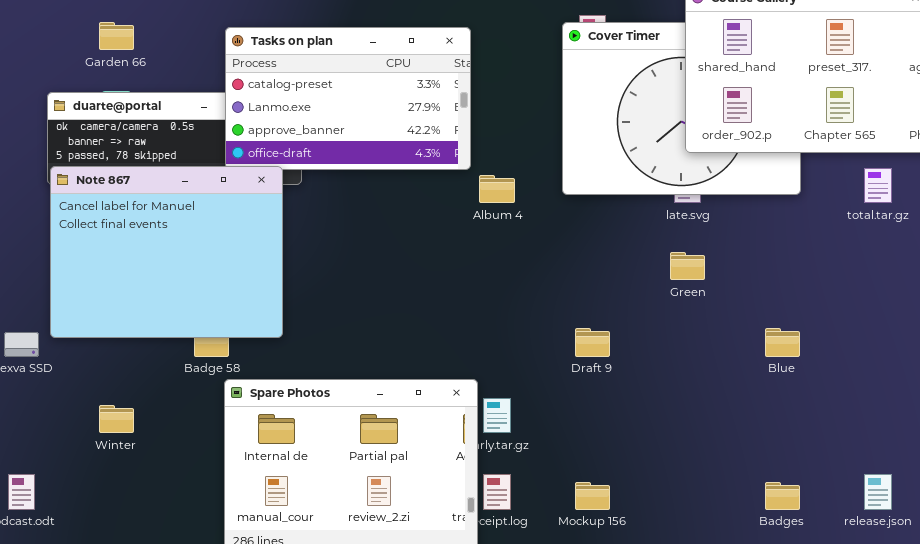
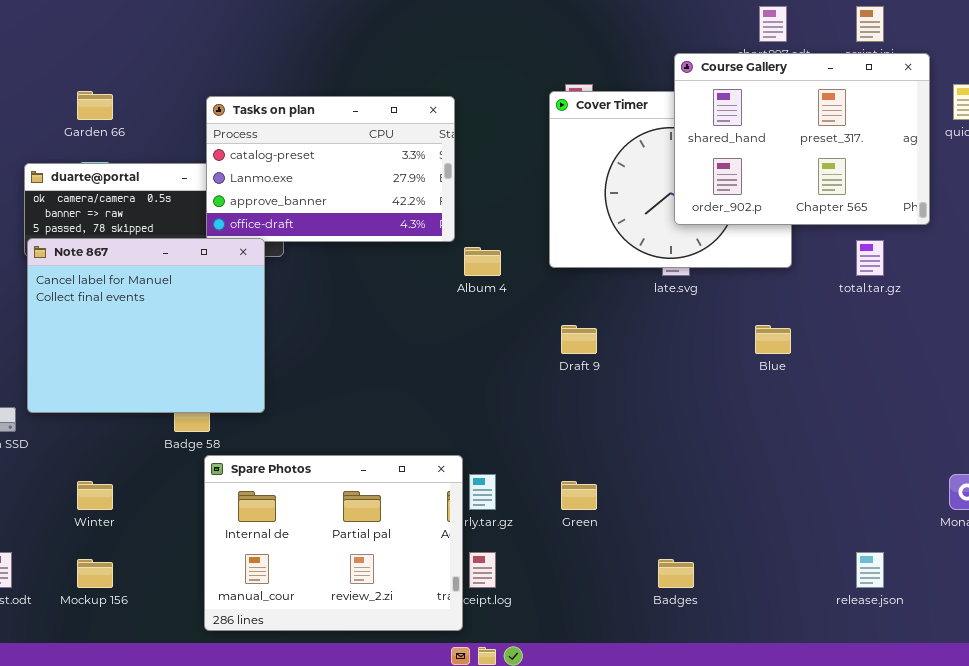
Green: [670,252,705,280] -> [561,481,597,510], moved
Draft 9: [575,328,610,357] -> [561,325,597,354], moved
Blue: [765,328,800,357] -> [755,325,791,354], moved
Mockup 156: [575,482,610,510] -> [77,559,113,588], moved
Badges: [765,482,800,510] -> [658,559,694,588], moved

